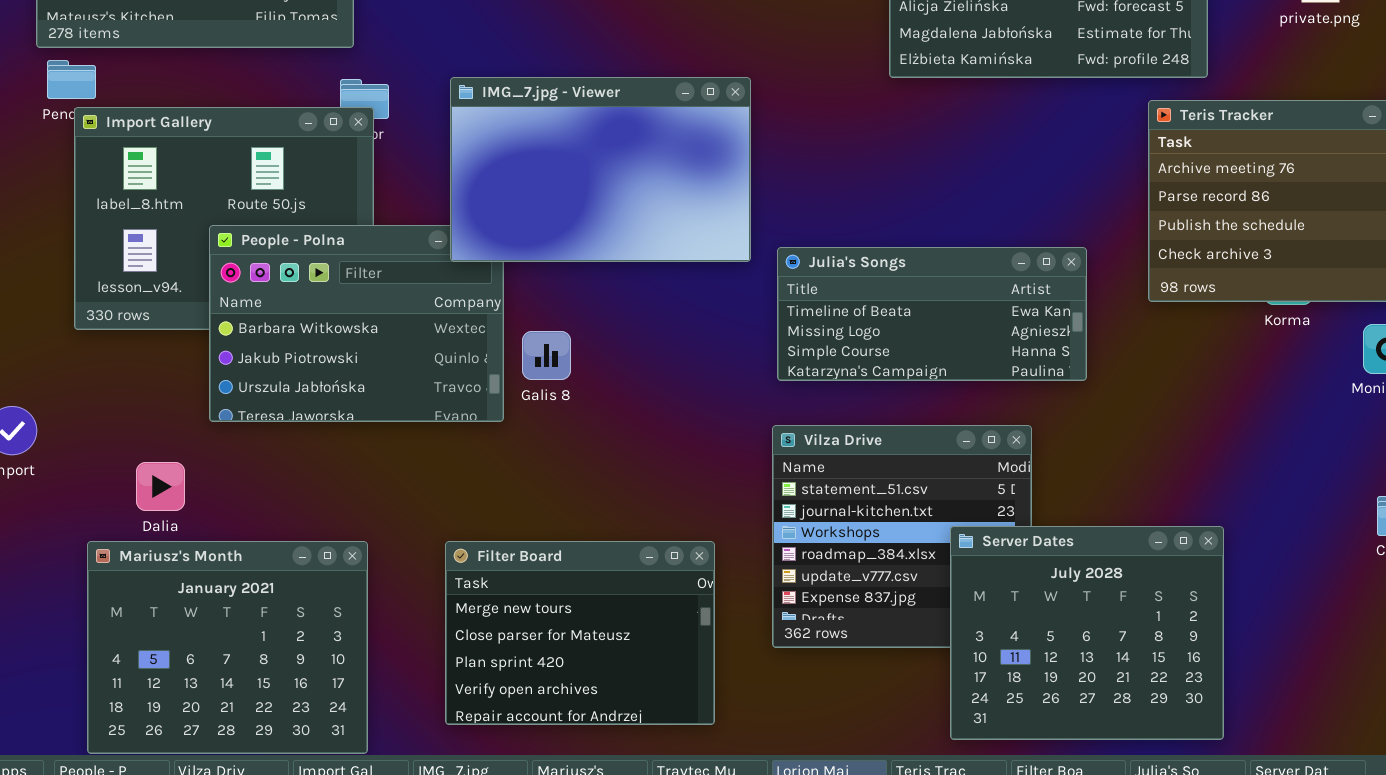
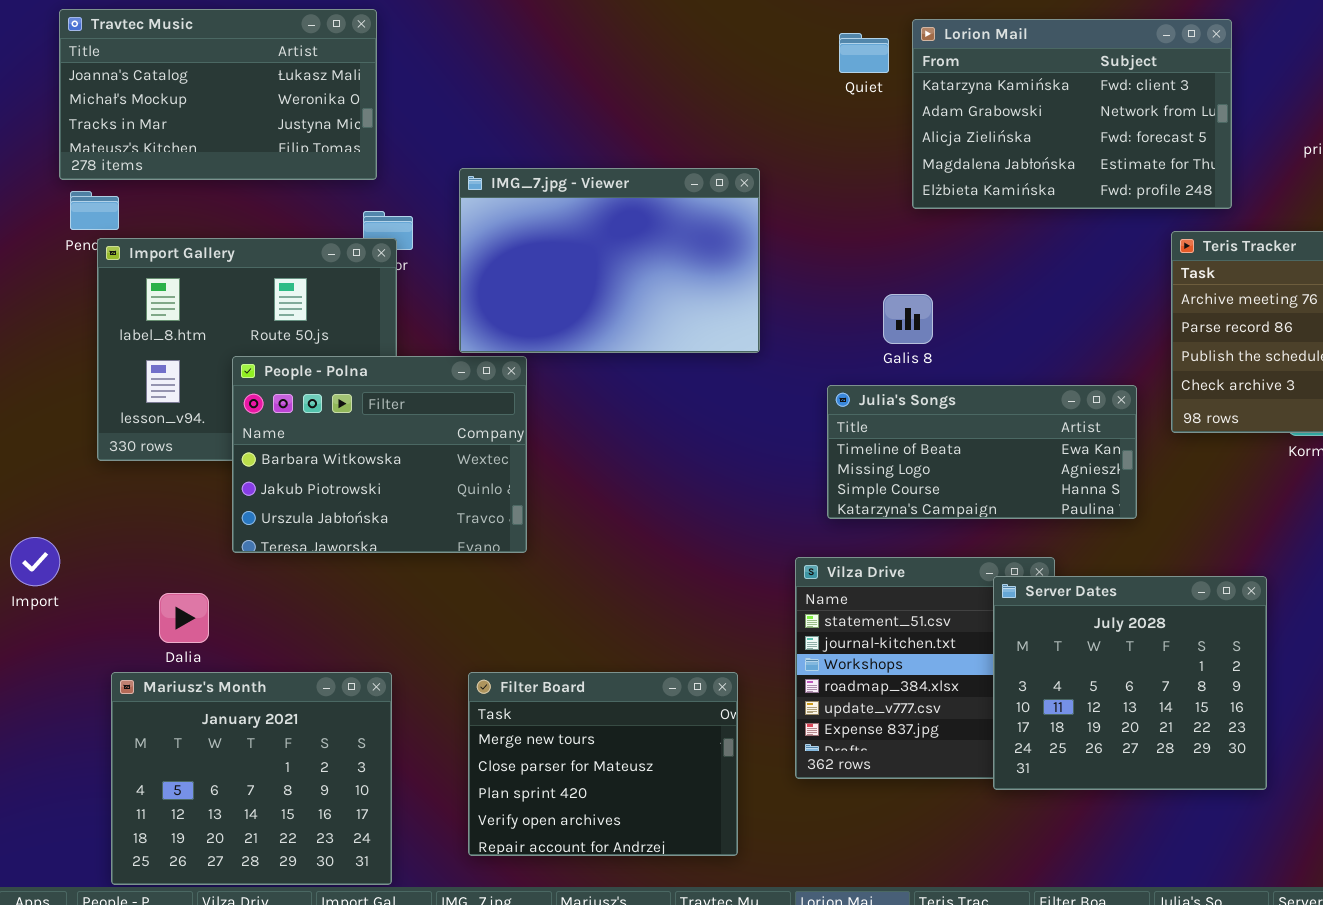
IMG_7.jpg - Viewer: [450,77,751,262] -> [459,168,760,353], moved
Julia's Songs: [777,247,1087,381] -> [827,385,1137,519], moved
Galis 8: [522,331,571,380] -> [883,294,933,344], moved
Server Dates: [950,526,1224,740] -> [993,576,1267,790], moved

